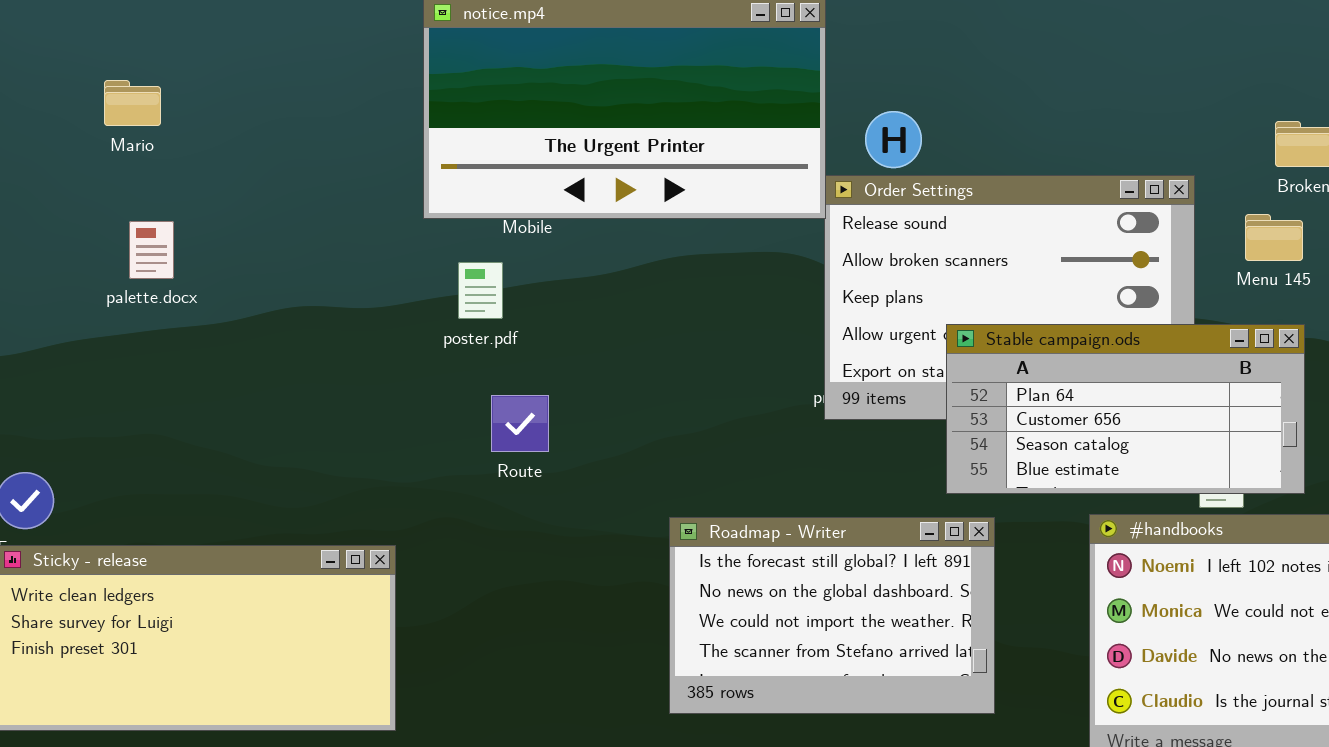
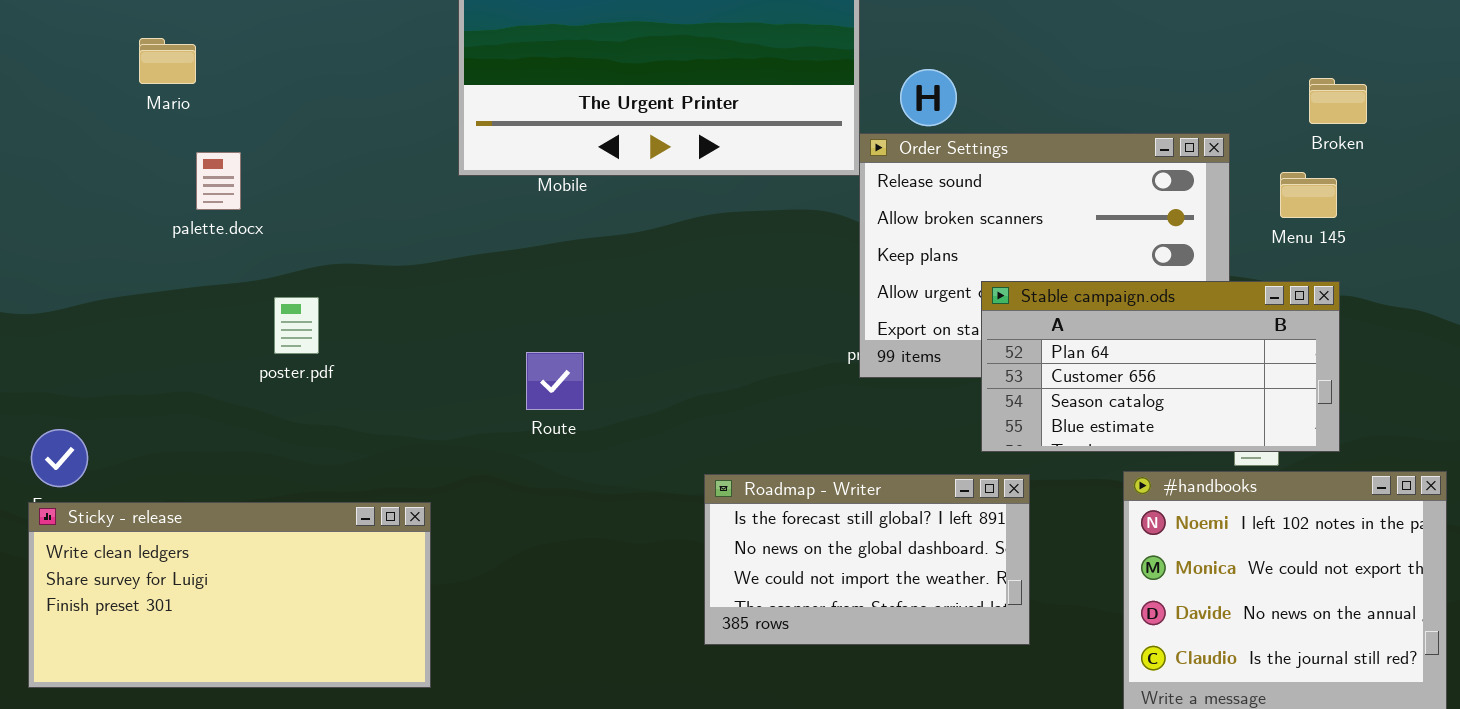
palette.docx: [129,221,174,279] -> [196,152,241,210], moved
poster.pdf: [458,262,503,319] -> [274,297,319,354], moved
Roadmap - Writer: [669,517,995,714] -> [704,474,1030,645], resized

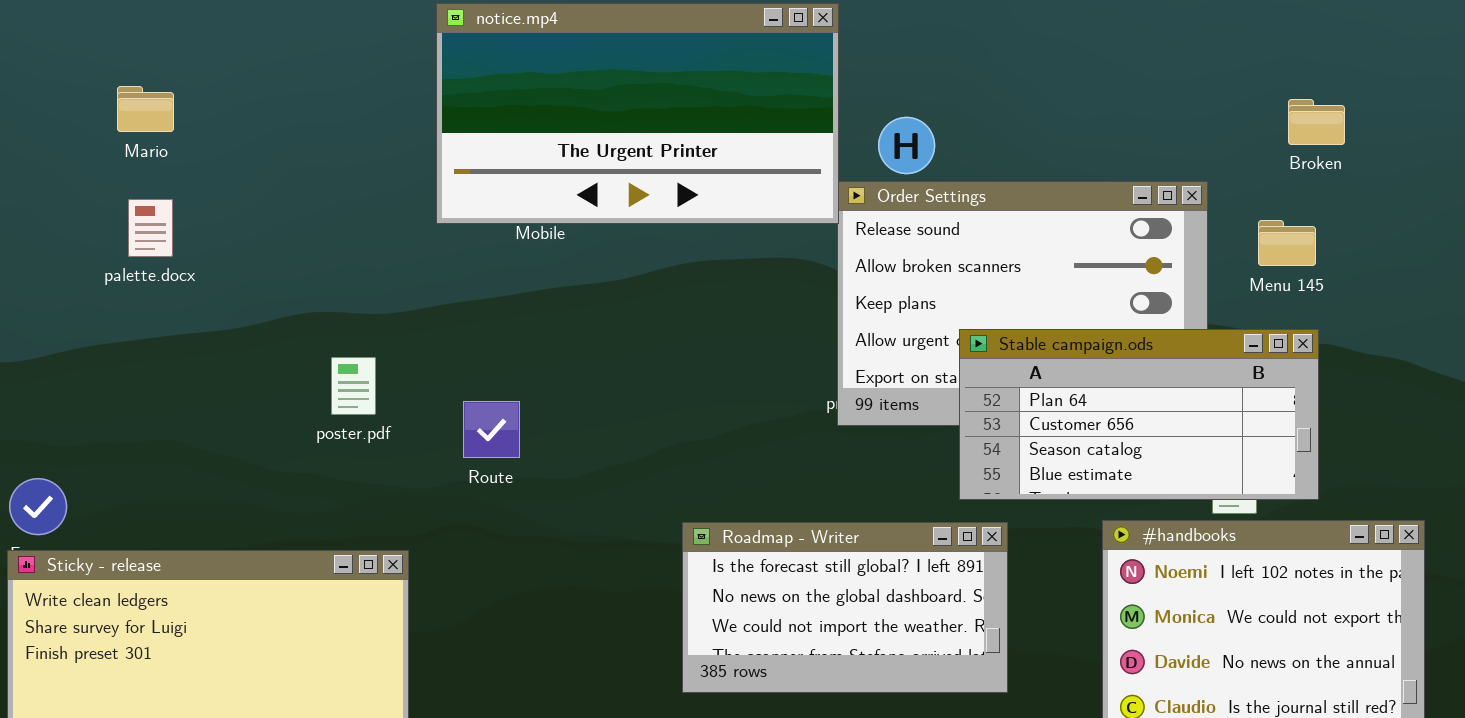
Broken: [1309,78,1367,124] -> [1288,99,1345,145], moved
palette.docx: [196,152,241,210] -> [128,199,173,257], moved
poster.pdf: [274,297,319,354] -> [331,357,376,415], moved
Route: [526,352,584,410] -> [463,401,520,458], moved

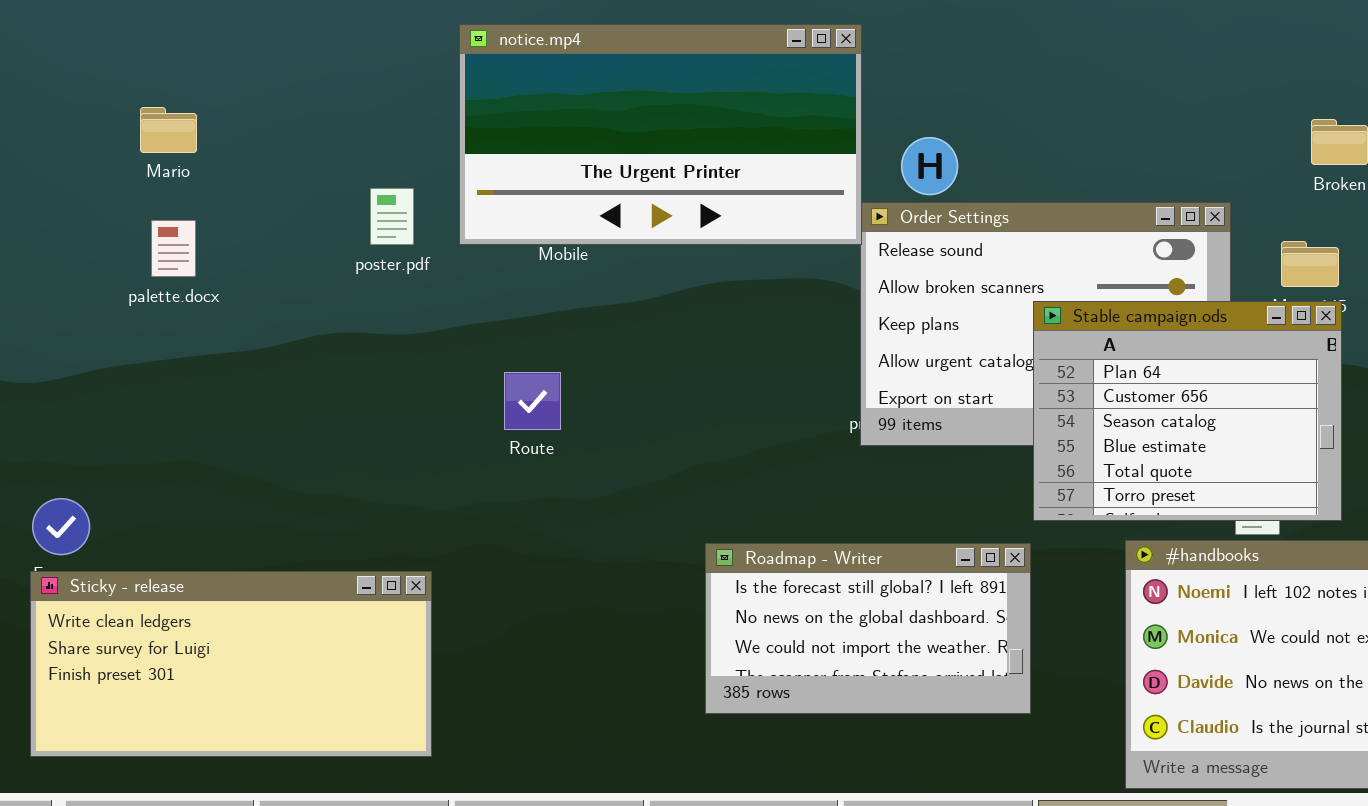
Stable campaign.ods: [959,329,1319,500] -> [1033,301,1342,521], resized
poster.pdf: [331,357,376,415] -> [370,188,414,245], moved
Route: [463,401,520,458] -> [504,372,561,430], moved

